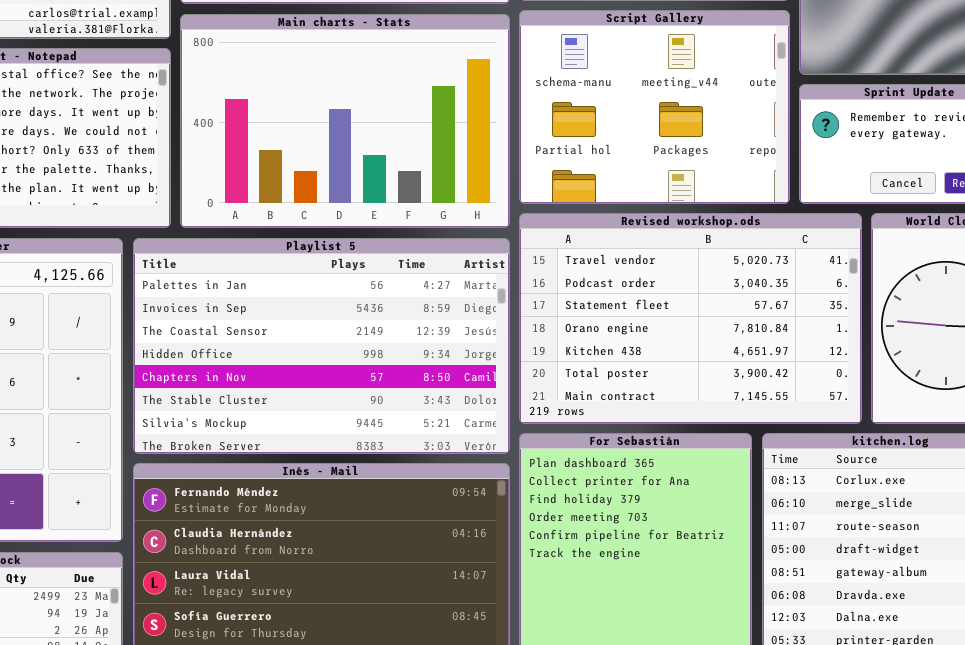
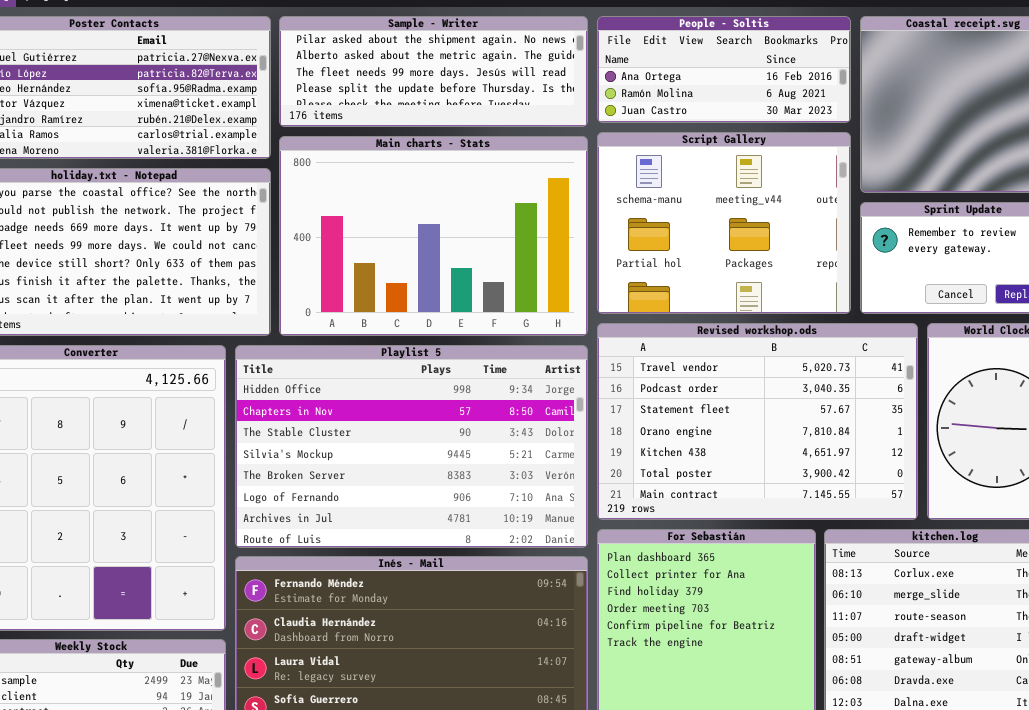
Playlist 5: [133,238,510,454] -> [235,345,588,548], scrolled down 3 rows

